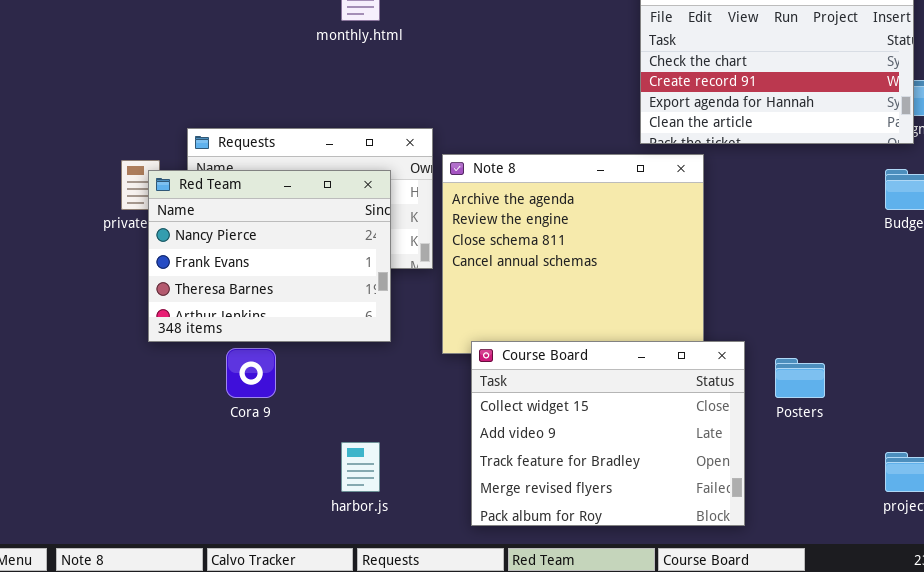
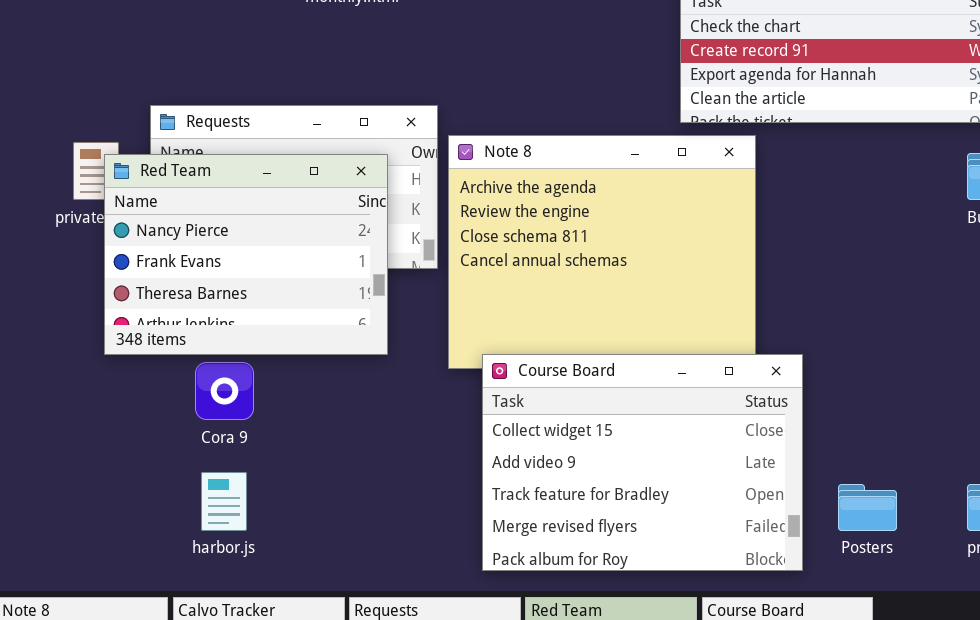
Posters: [775,358,825,398] -> [838,484,897,531], moved
harbor.js: [341,442,380,492] -> [201,472,247,531], moved

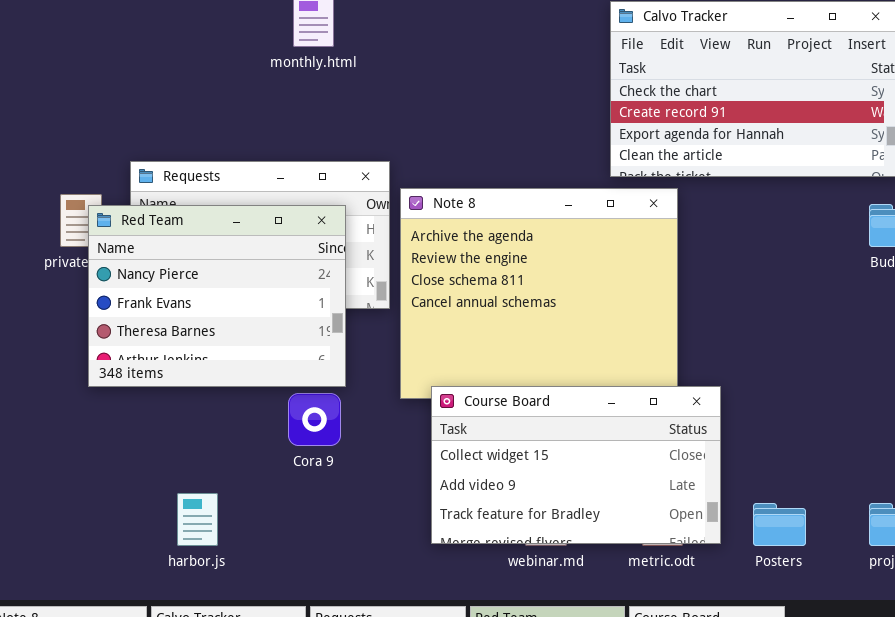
Course Board: [482,354,803,571] -> [431,386,721,544], resized
Cora 9: [195,362,254,420] -> [288,393,341,446], moved

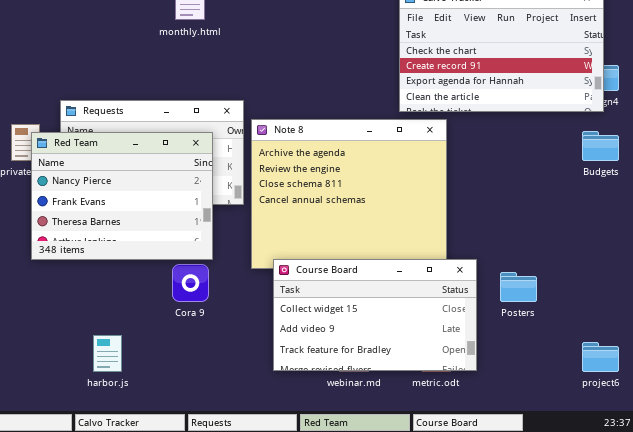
Posters: [753,503,806,546] -> [500,272,537,302], moved

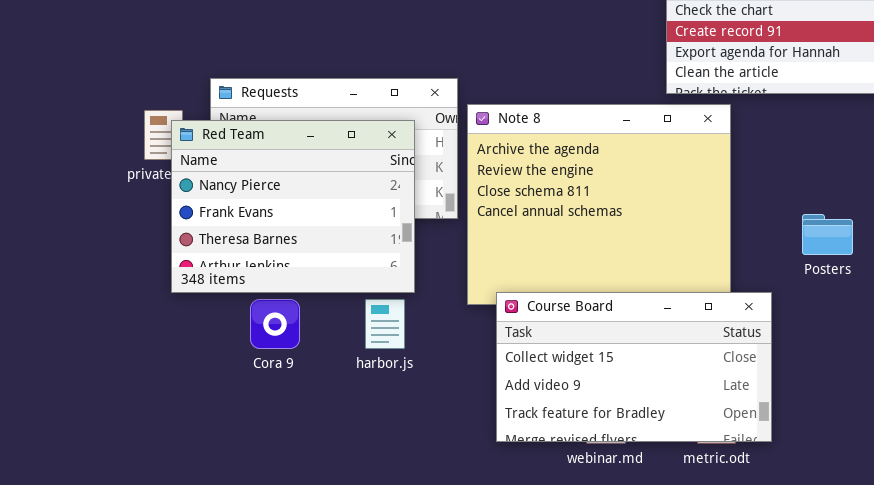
Cora 9: [172,264,209,302] -> [250,299,300,349], moved
Posters: [500,272,537,302] -> [802,214,853,255], moved
harbor.js: [93,335,122,372] -> [365,299,405,349], moved

